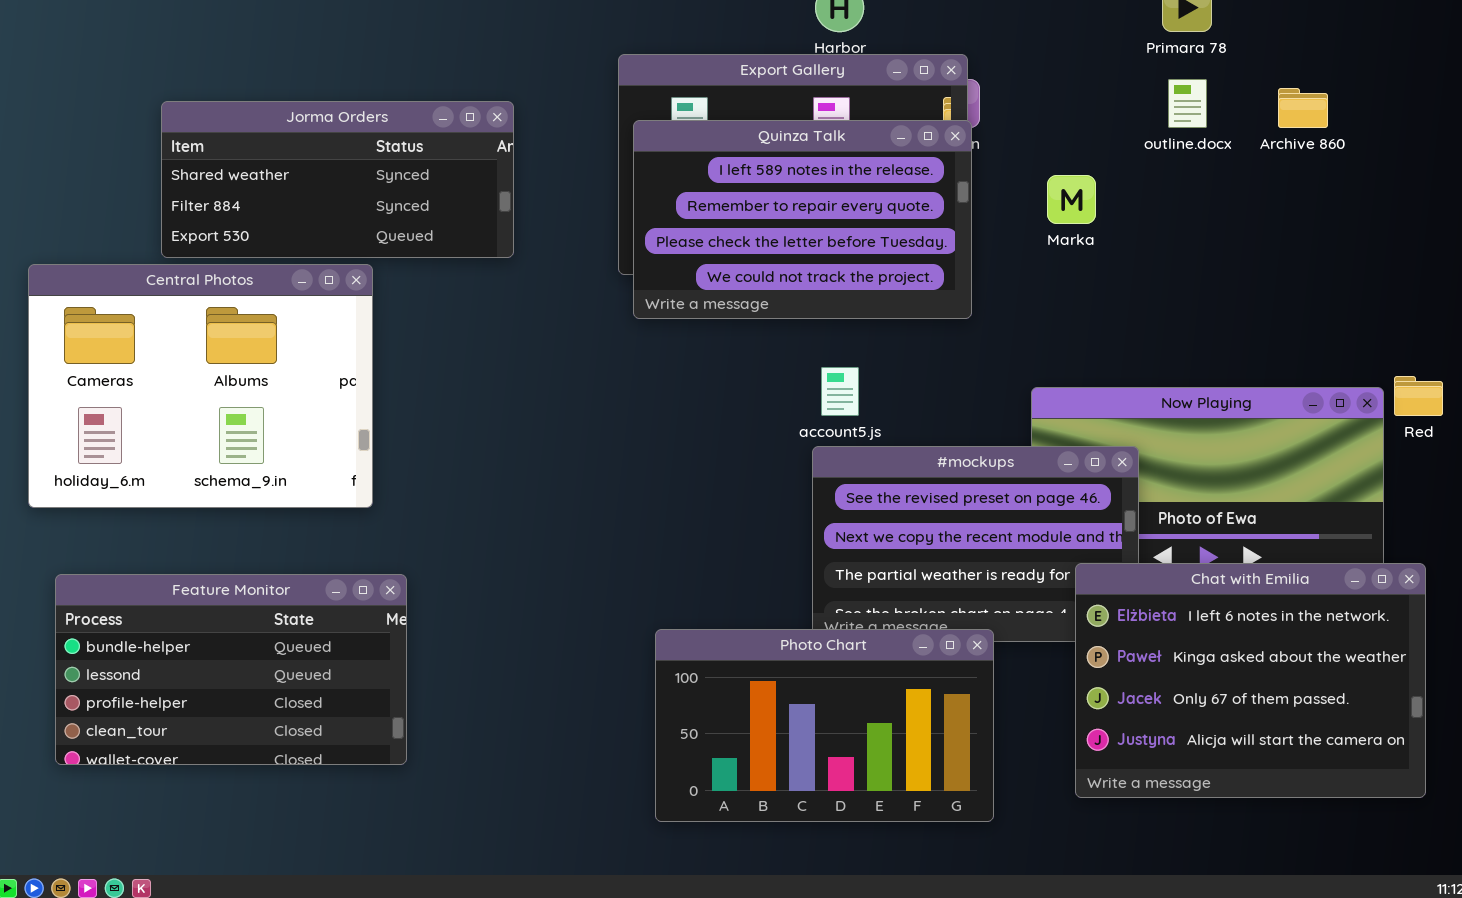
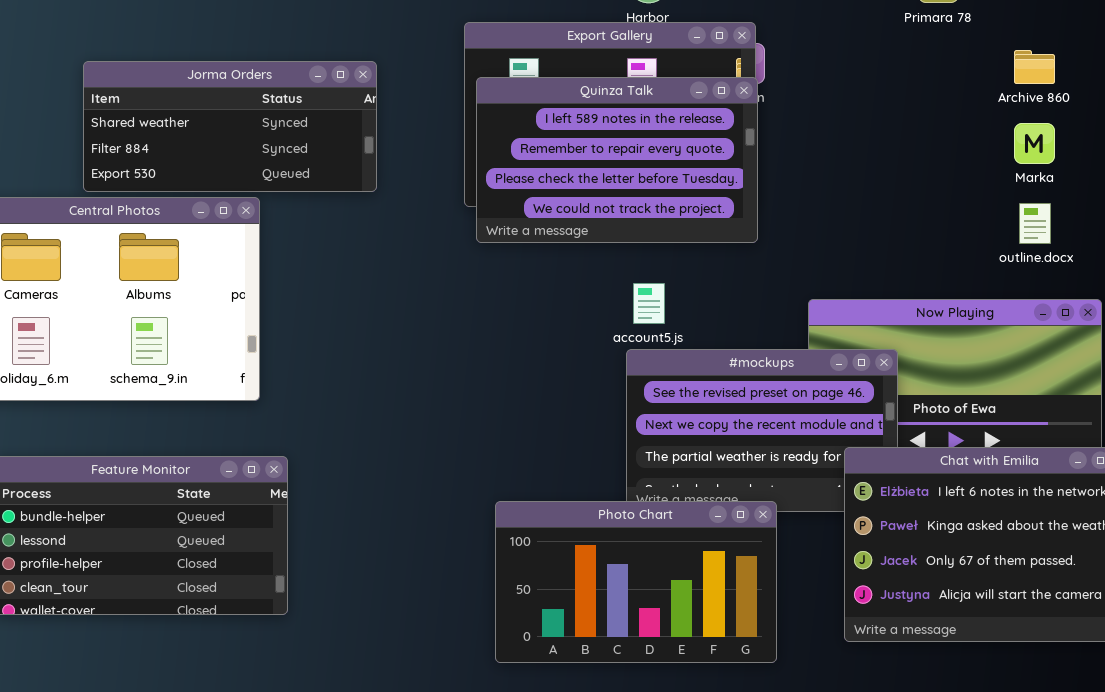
outline.docx: [1168,79,1207,128] -> [1019,203,1051,244], moved
Marka: [1047,175,1096,224] -> [1014,123,1055,164], moved

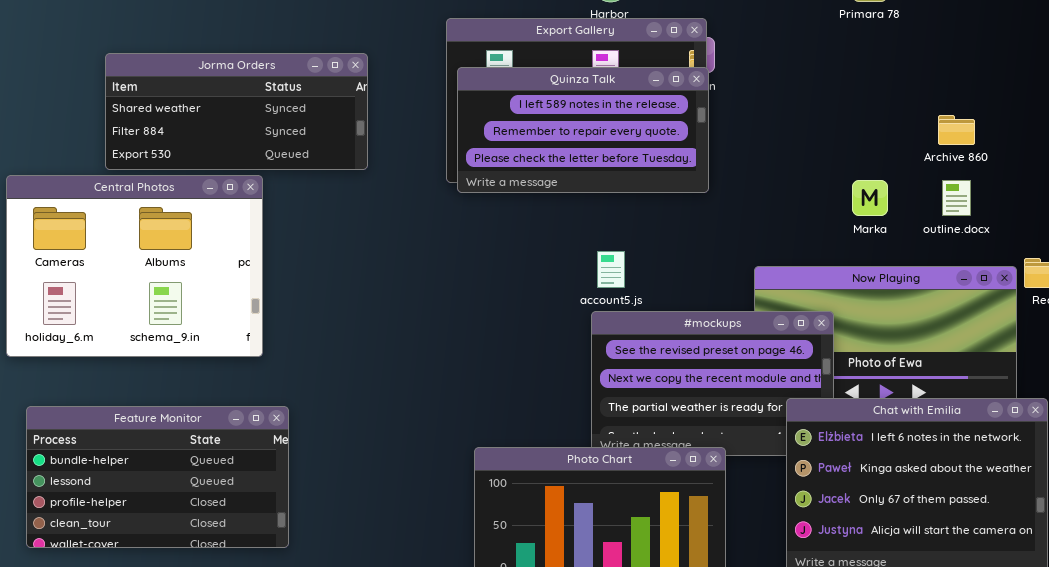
Archive 860: [1014,50,1055,84] -> [938,115,975,145], moved
Quinza Talk: [476,77,758,243] -> [457,67,709,193], resized
Marka: [1014,123,1055,164] -> [852,180,888,216], moved

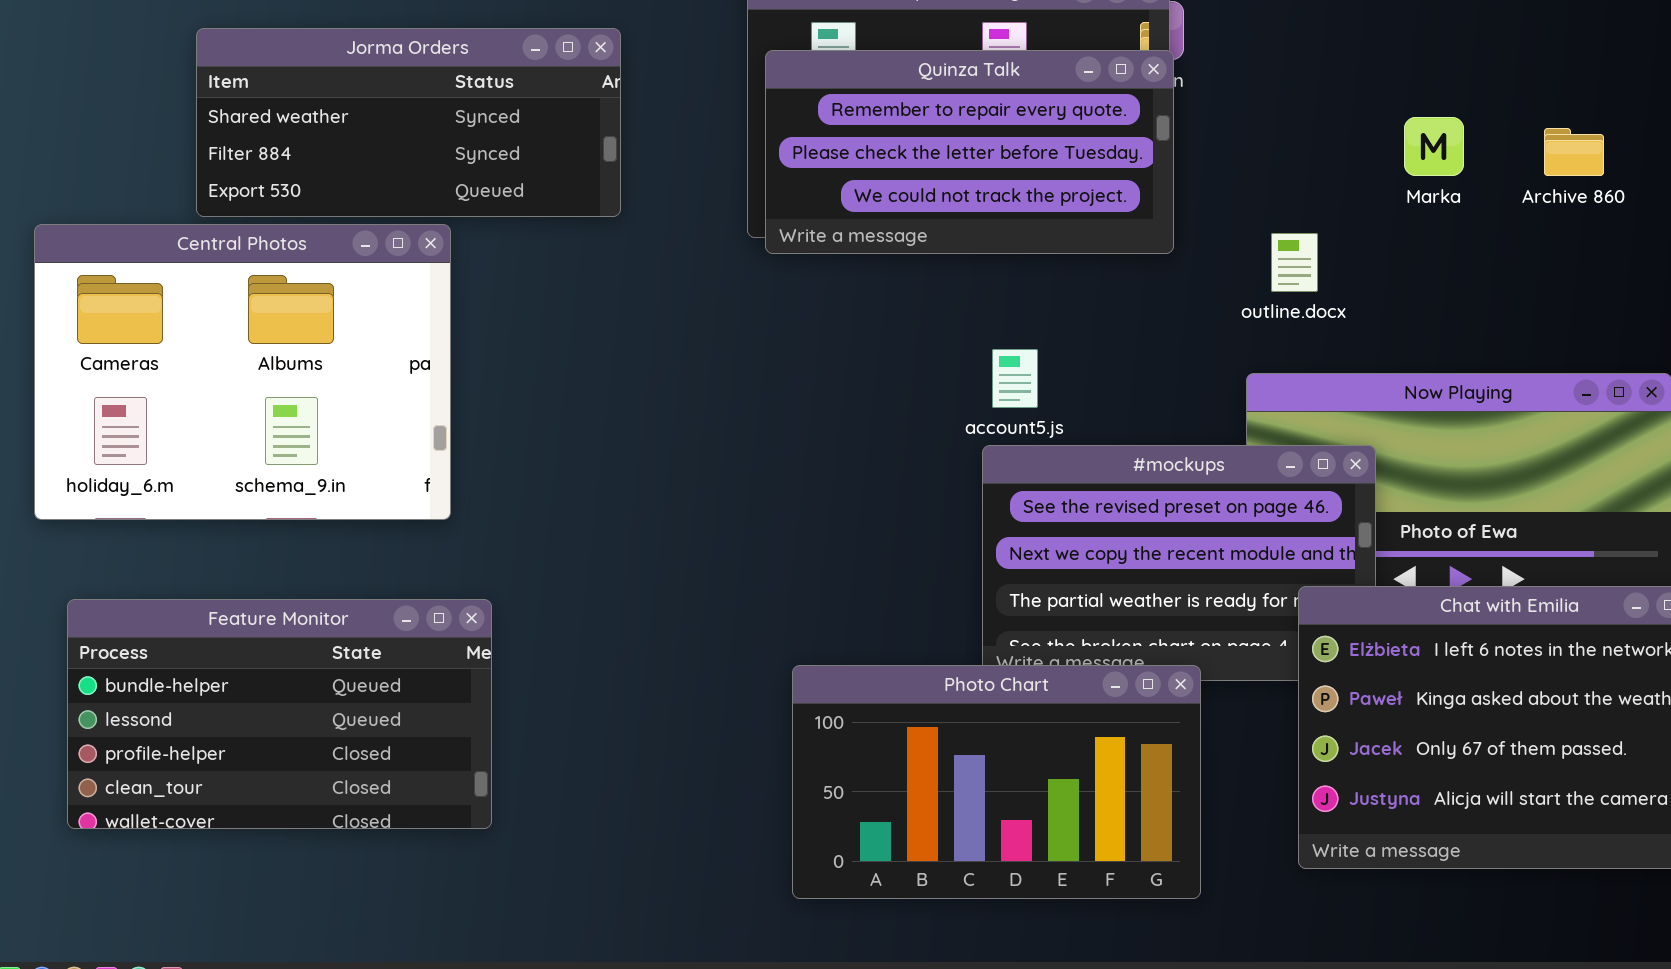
Quinza Talk: [457,67,709,193] -> [765,50,1174,254], scrolled down 1 row
Marka: [852,180,888,216] -> [1404,117,1464,176], moved
outline.docx: [942,180,971,216] -> [1271,233,1318,292], moved

